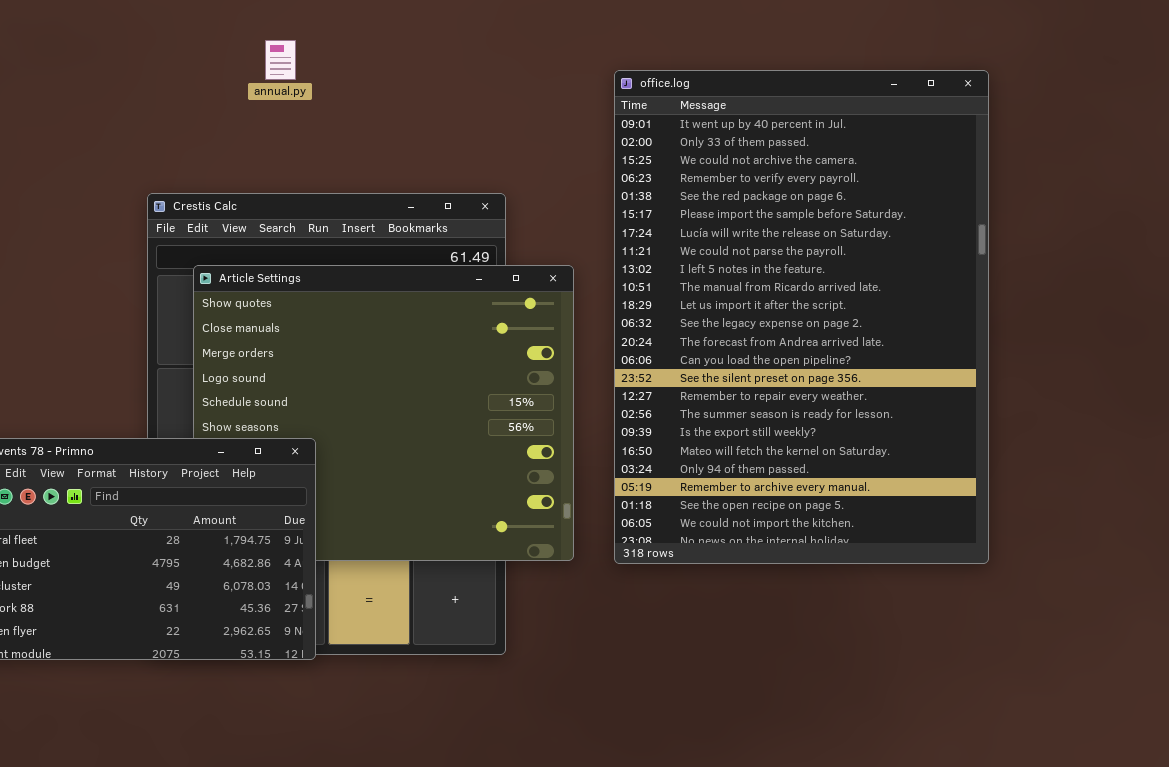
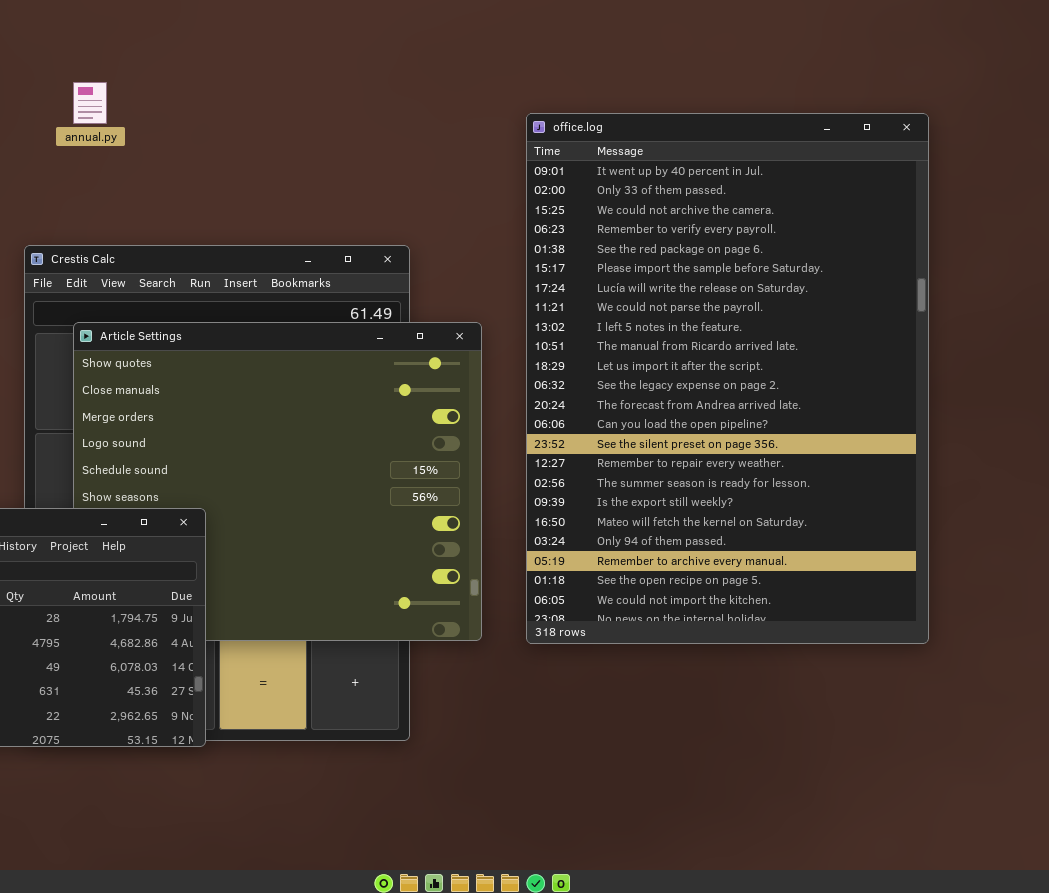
annual.py: [265,40,296,80] -> [73,82,107,124], moved

